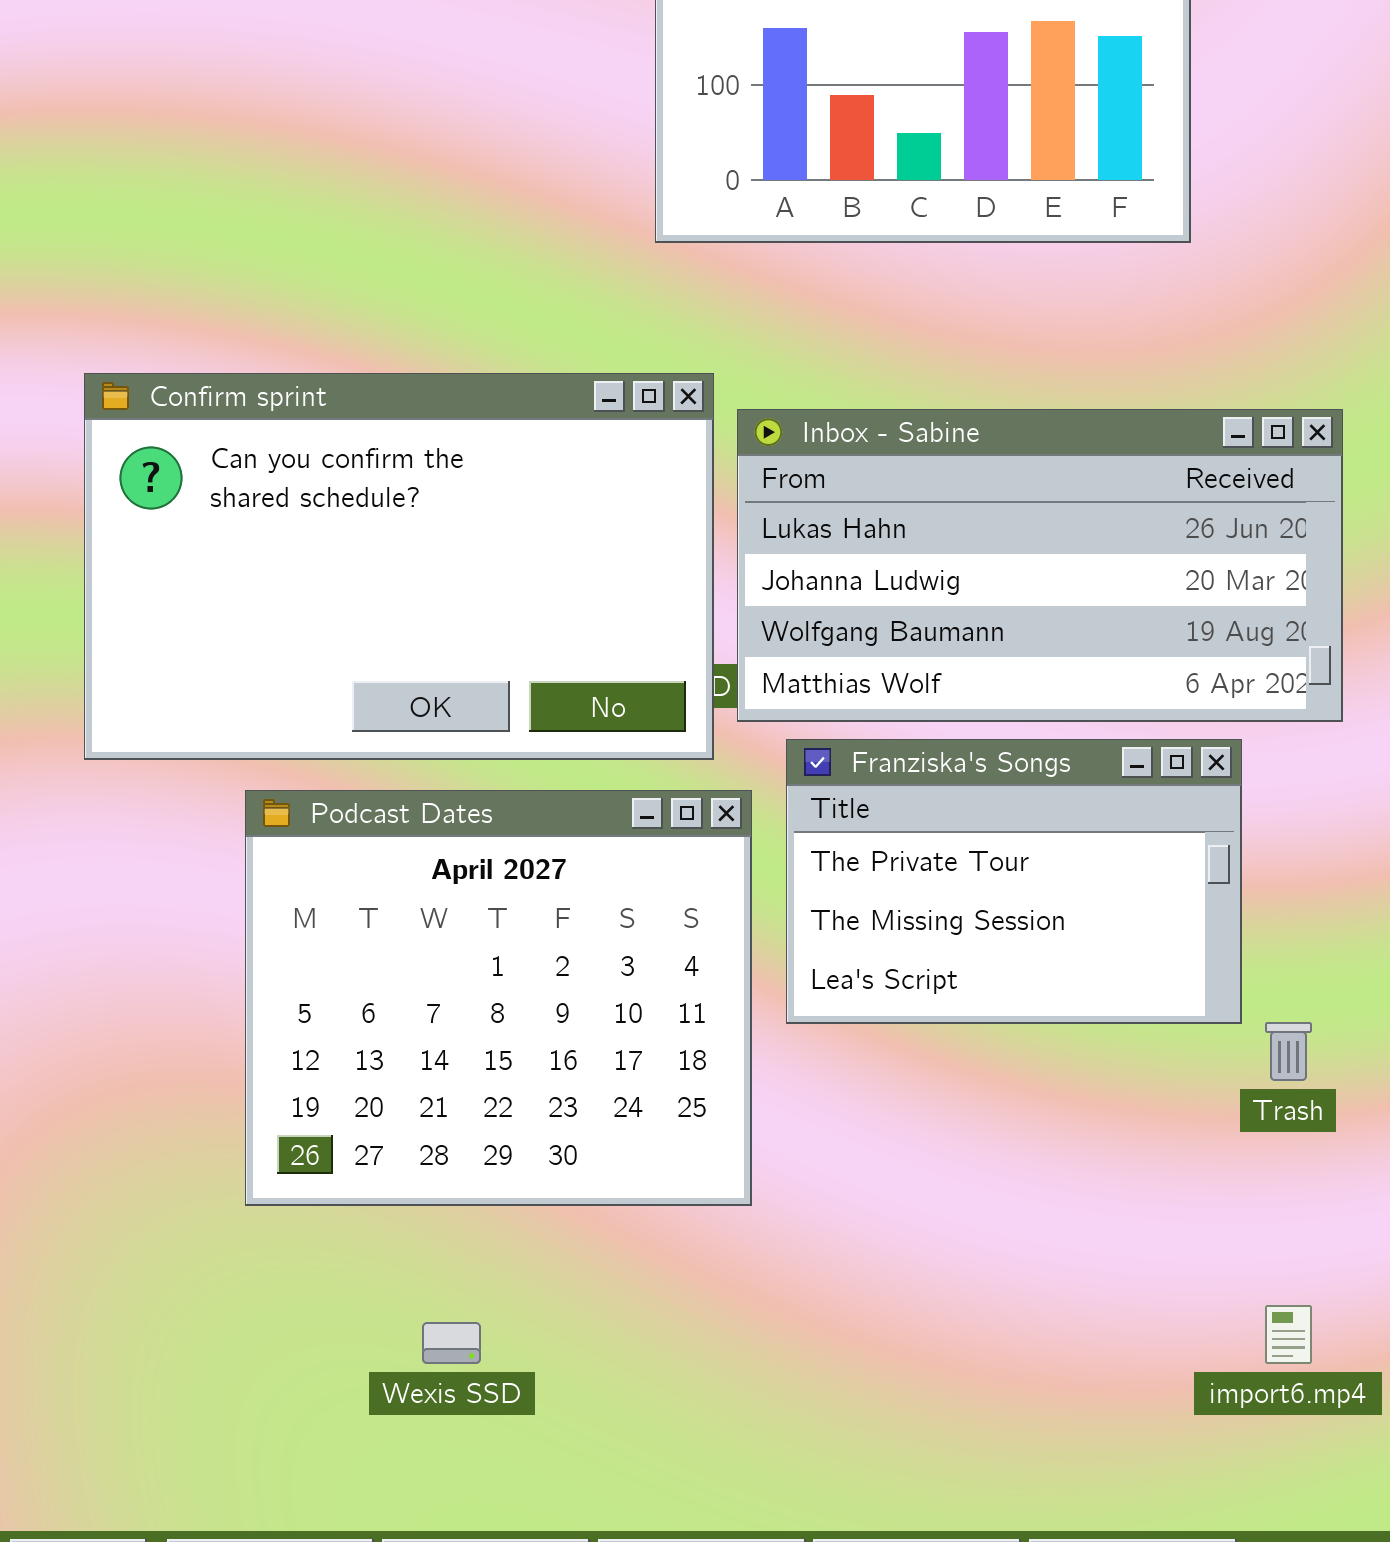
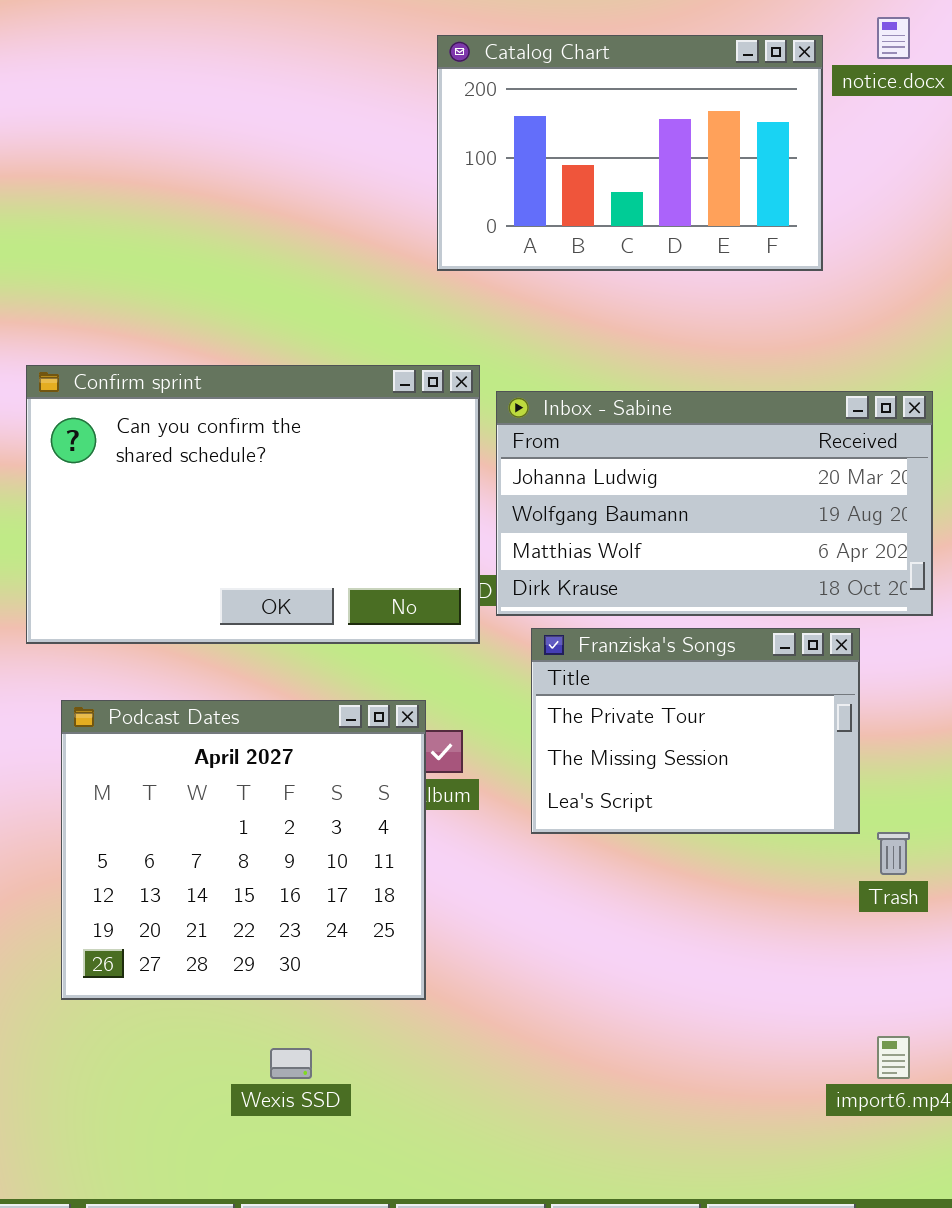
Inbox - Sabine: [737,409,1343,722] -> [496,391,933,616], scrolled down 1 row
Podcast Dates: [245,790,752,1206] -> [61,700,426,1000], moved

